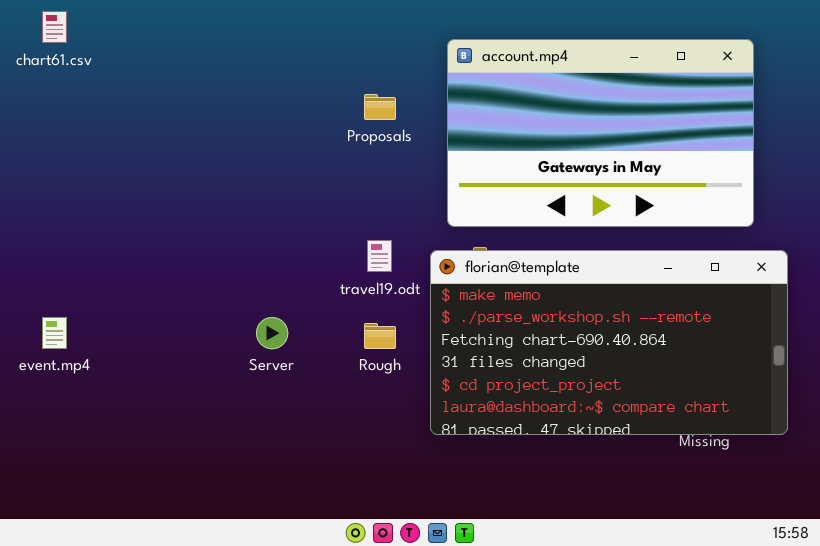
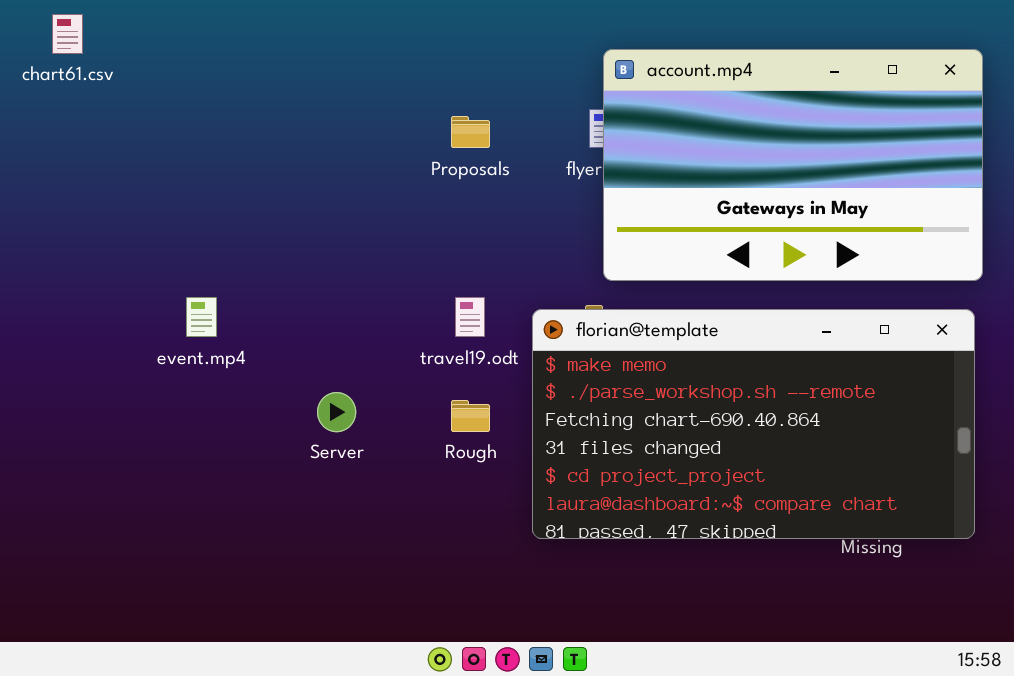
account.mp4: [447,39,754,227] -> [603,49,983,281], moved
event.mp4: [42,317,67,349] -> [186,297,217,337], moved

